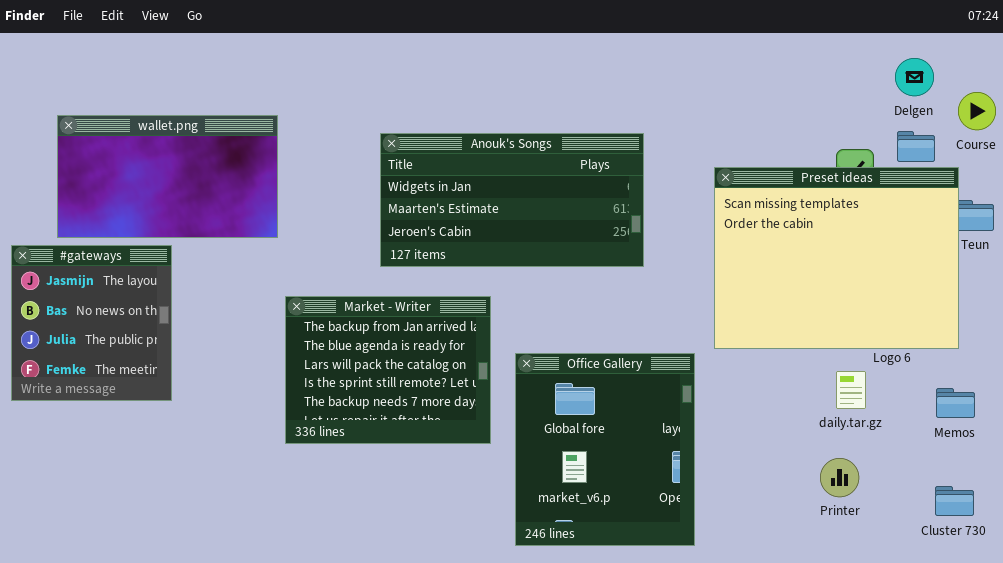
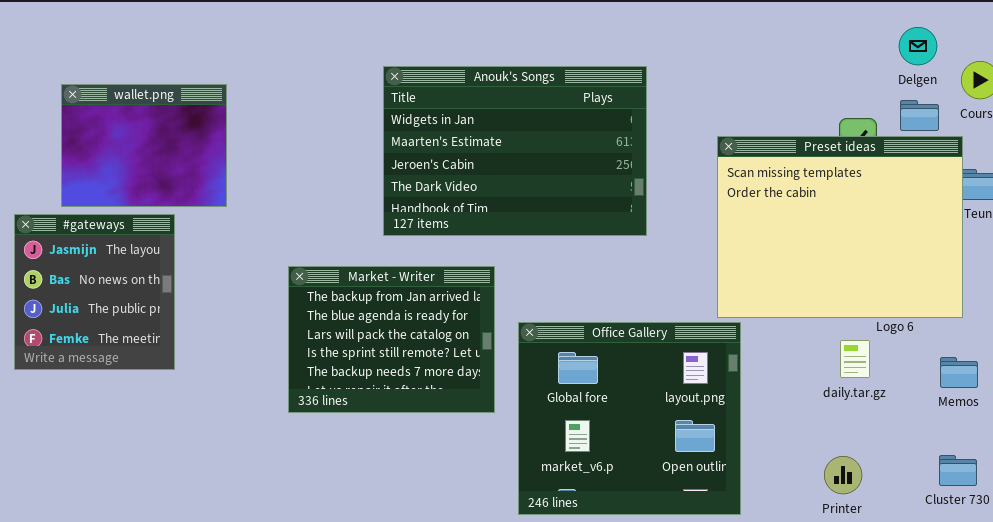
wallet.png: [57,115,278,238] -> [61,84,227,207], resized
Anouk's Songs: [380,133,644,267] -> [383,66,647,236], resized
Office Gallery: [515,353,695,546] -> [518,322,741,515], resized
Printer: [820,458,859,497] -> [824,456,862,494], moved

